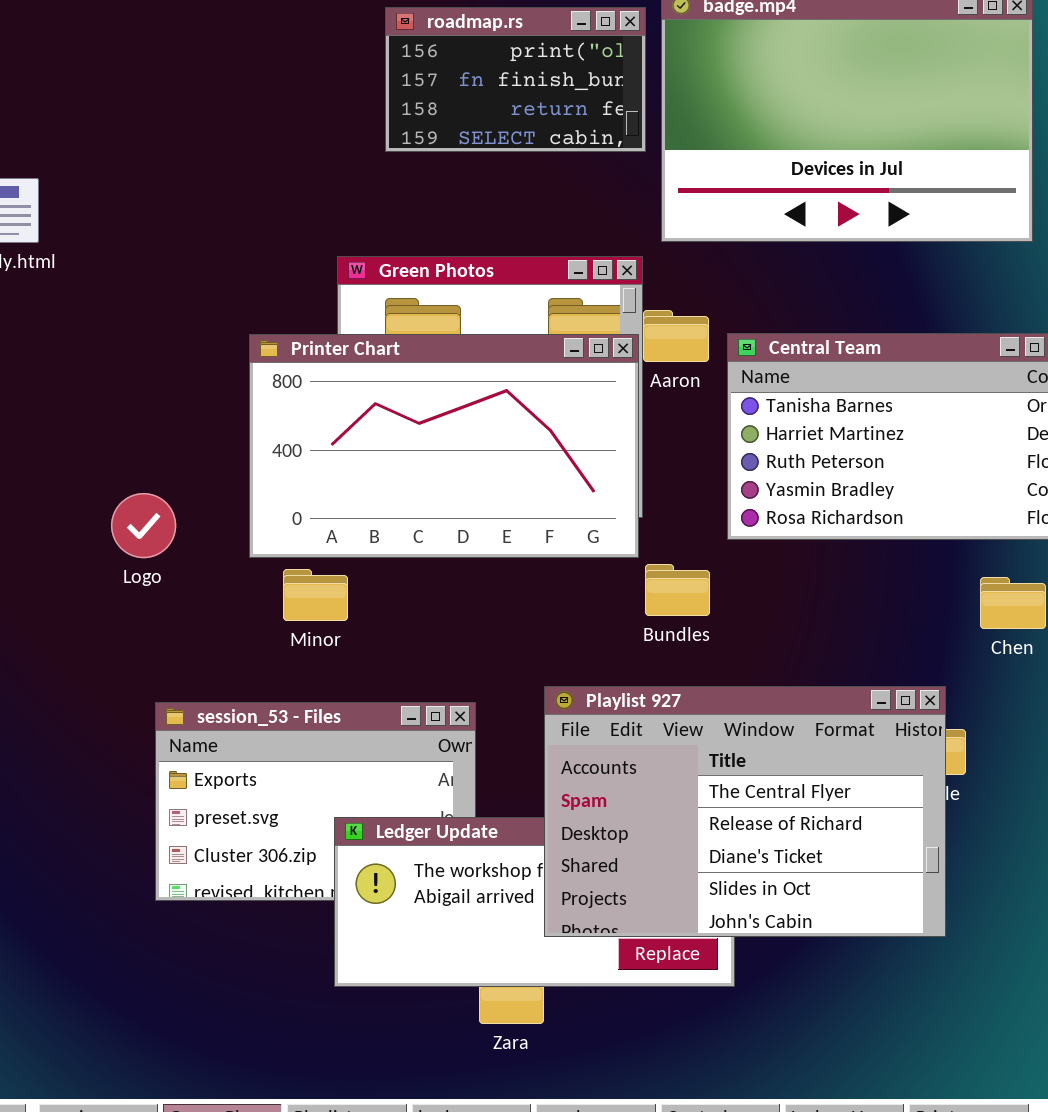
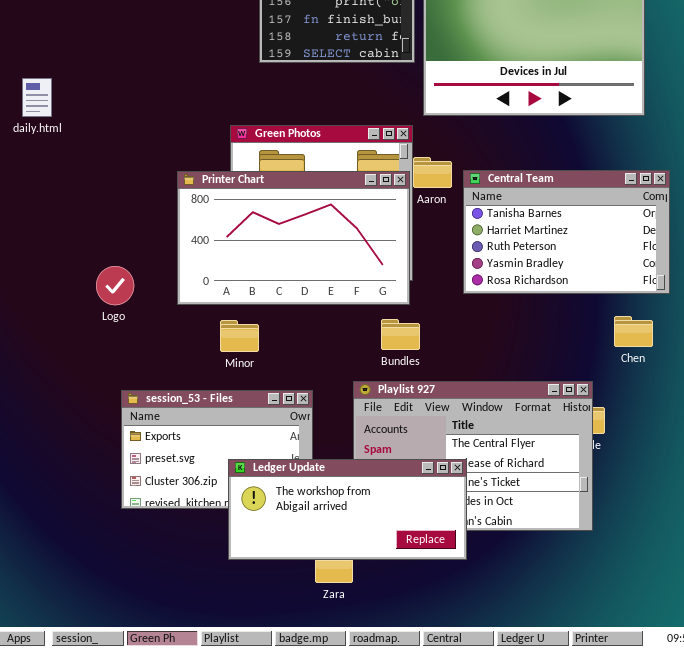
Bundles: [645,564,710,616] -> [381,319,420,350], moved
Minor: [283,569,348,621] -> [220,320,259,352], moved
Ledger Update: [334,817,735,987] -> [228,459,467,560], raised

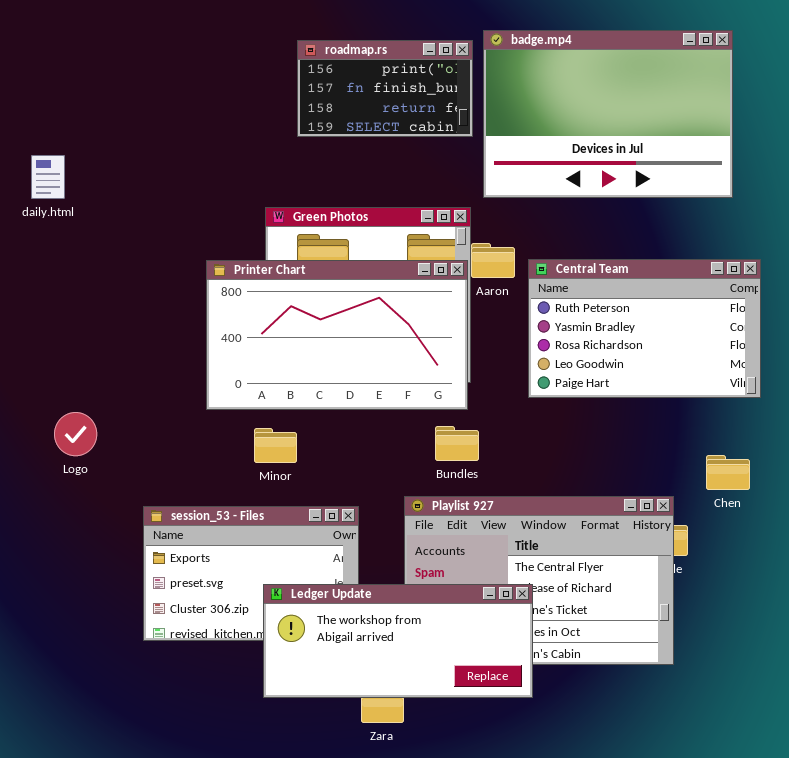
Central Team: [463,170,670,294] -> [528,259,761,398], scrolled down 2 rows
Logo: [96,266,134,305] -> [54,412,97,456], moved
Chen: [614,316,653,347] -> [706,455,750,490], moved

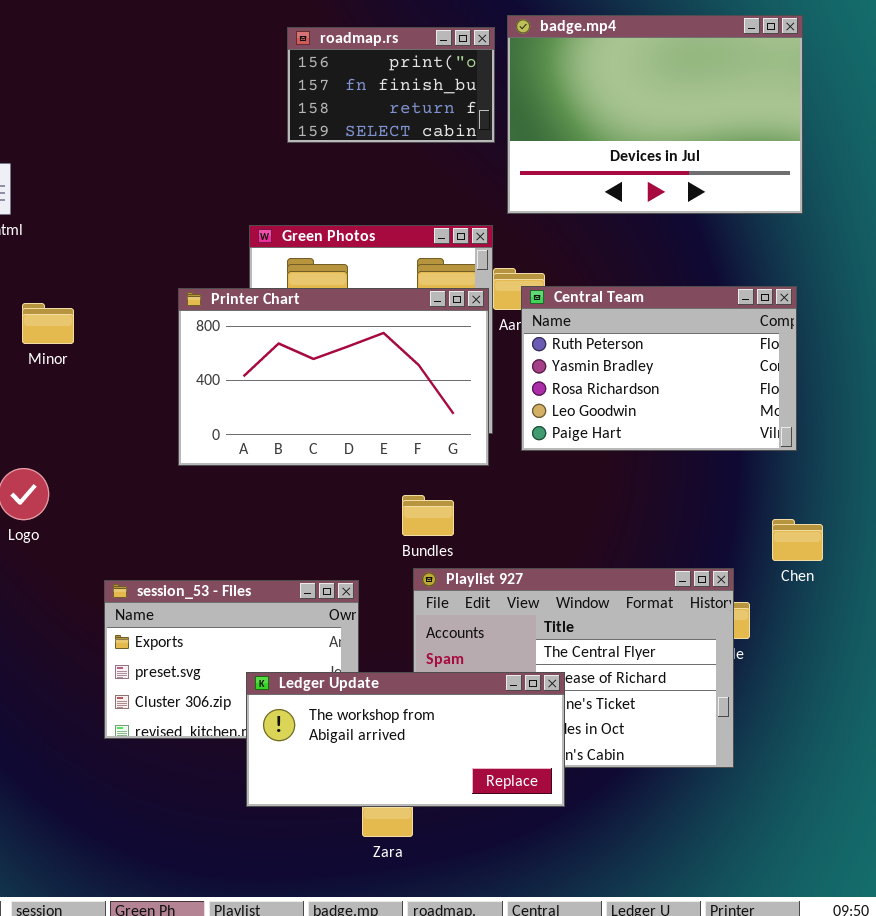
Central Team: [528,259,761,398] -> [521,286,797,451], moved
Bundles: [435,426,479,461] -> [402,495,454,536], moved
Minor: [254,428,297,463] -> [22,303,74,344], moved

